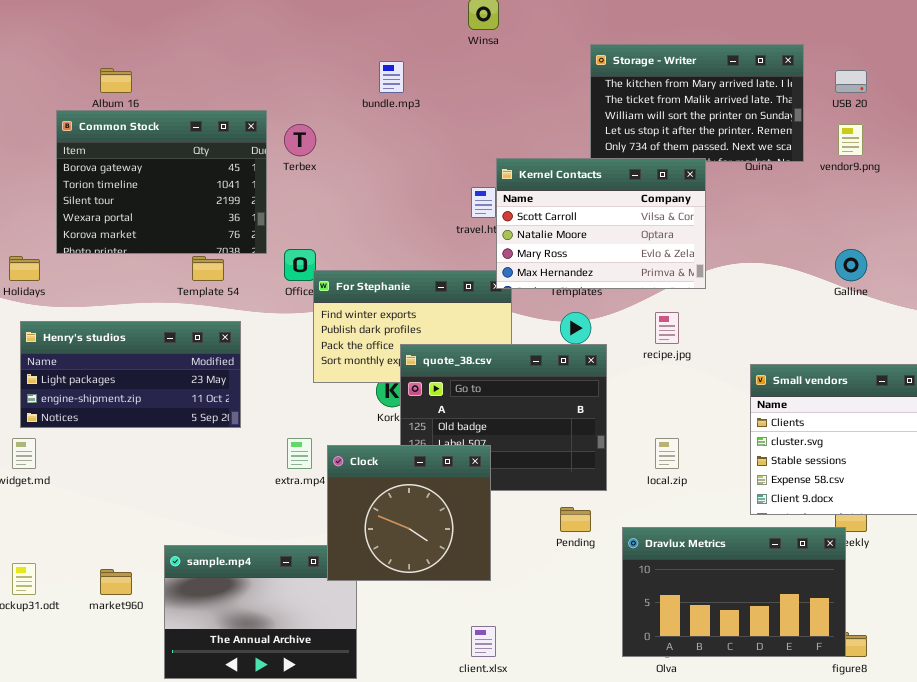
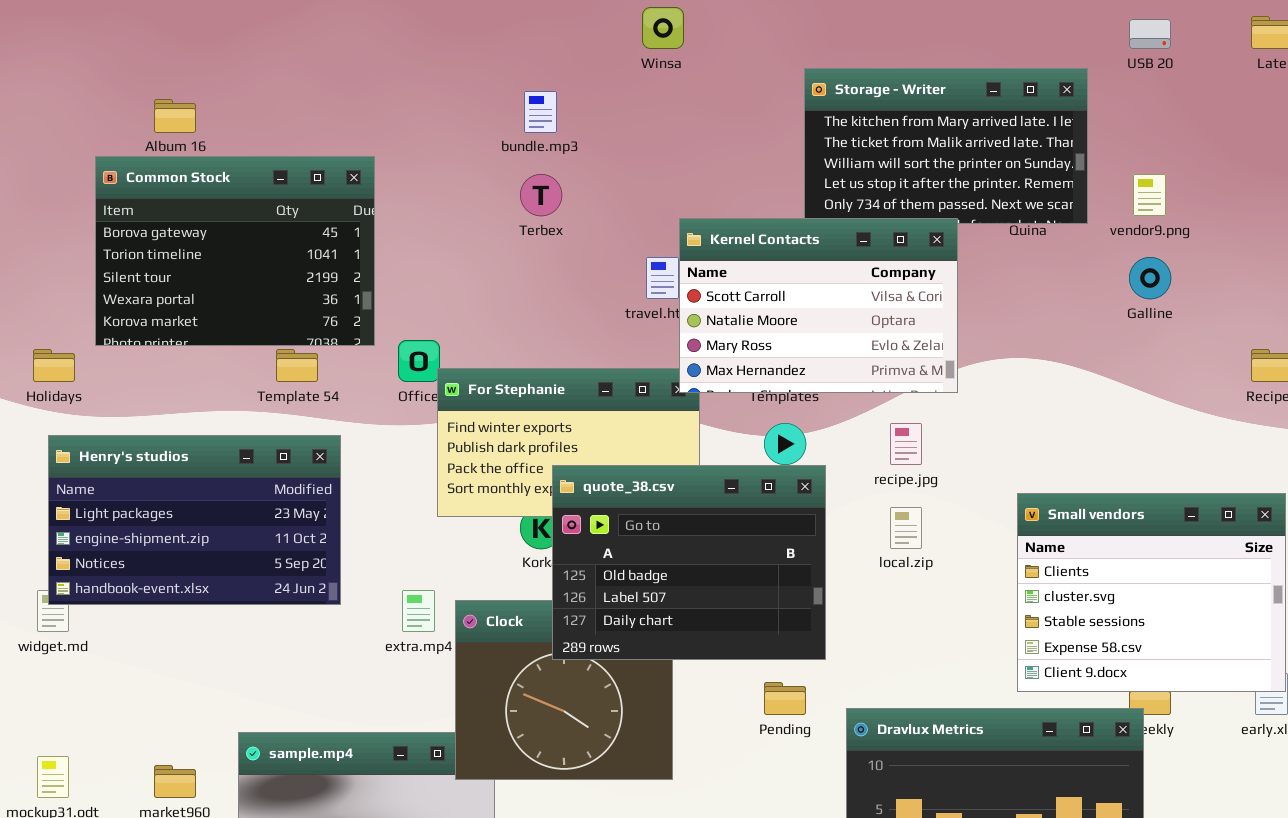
USB 20: [835,70,867,93] -> [1129,19,1171,49], moved
Terbex: [284,124,316,156] -> [520,174,562,216], moved
Galline: [835,249,867,281] -> [1129,257,1171,299], moved
Henry's studios: [20,321,241,428] -> [48,435,341,605], resized
quote_38.csv: [400,344,607,491] -> [552,465,826,660], raised
local.zip: [655,438,679,469] -> [890,507,922,549], moved

